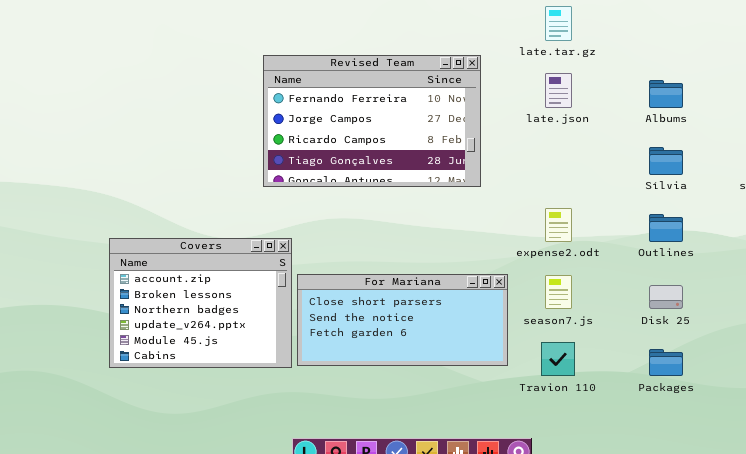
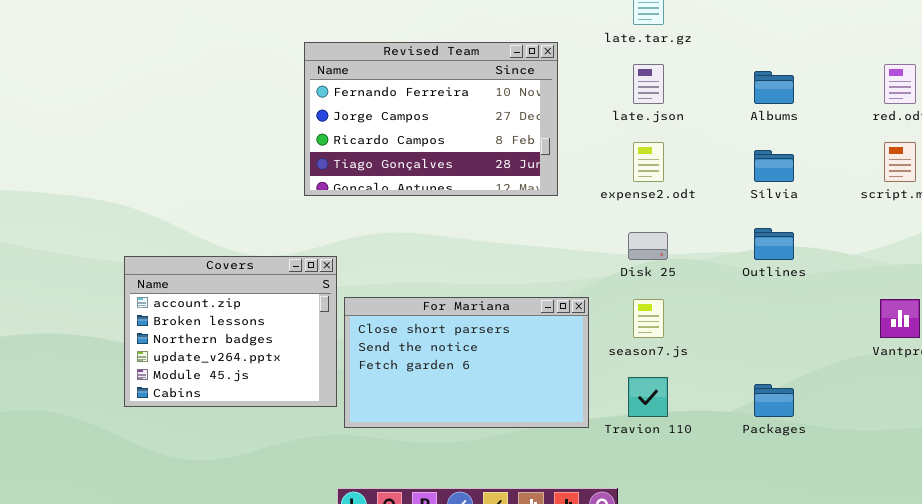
expense2.odt: [545,208,572,242] -> [633,142,664,182], moved
For Mariana: [297,274,508,366] -> [344,297,589,428], resized
Disk 25: [649,285,683,309] -> [628,232,668,260], moved

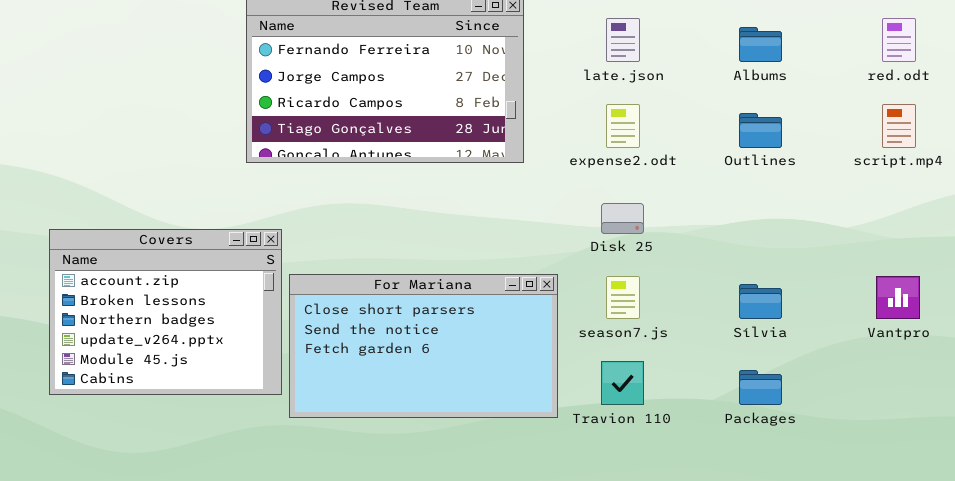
Sílvia: [754,150,794,182] -> [739,284,782,319], moved
Outlines: [754,228,794,260] -> [739,113,782,148], moved

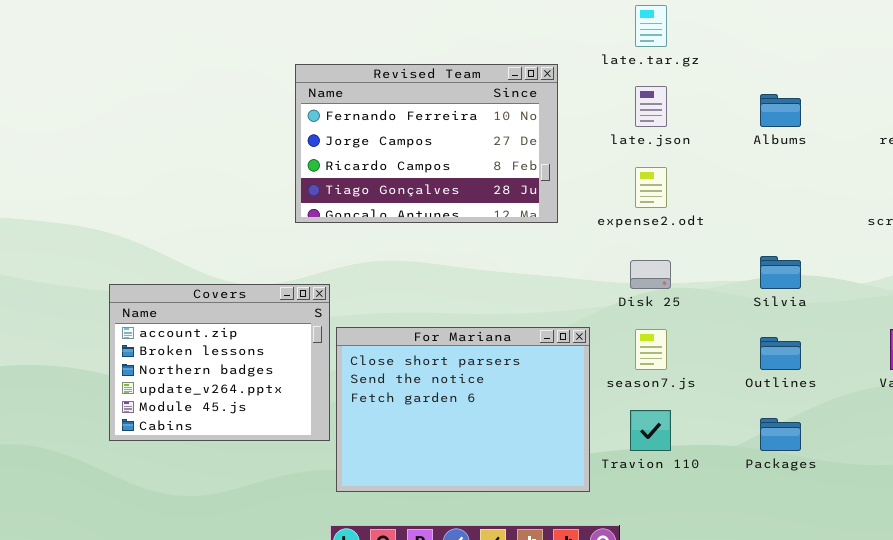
Outlines: [739,113,782,148] -> [760,337,801,370], moved
For Mariana: [289,274,558,418] -> [336,327,590,492], resized
Sílvia: [739,284,782,319] -> [760,256,801,289], moved

